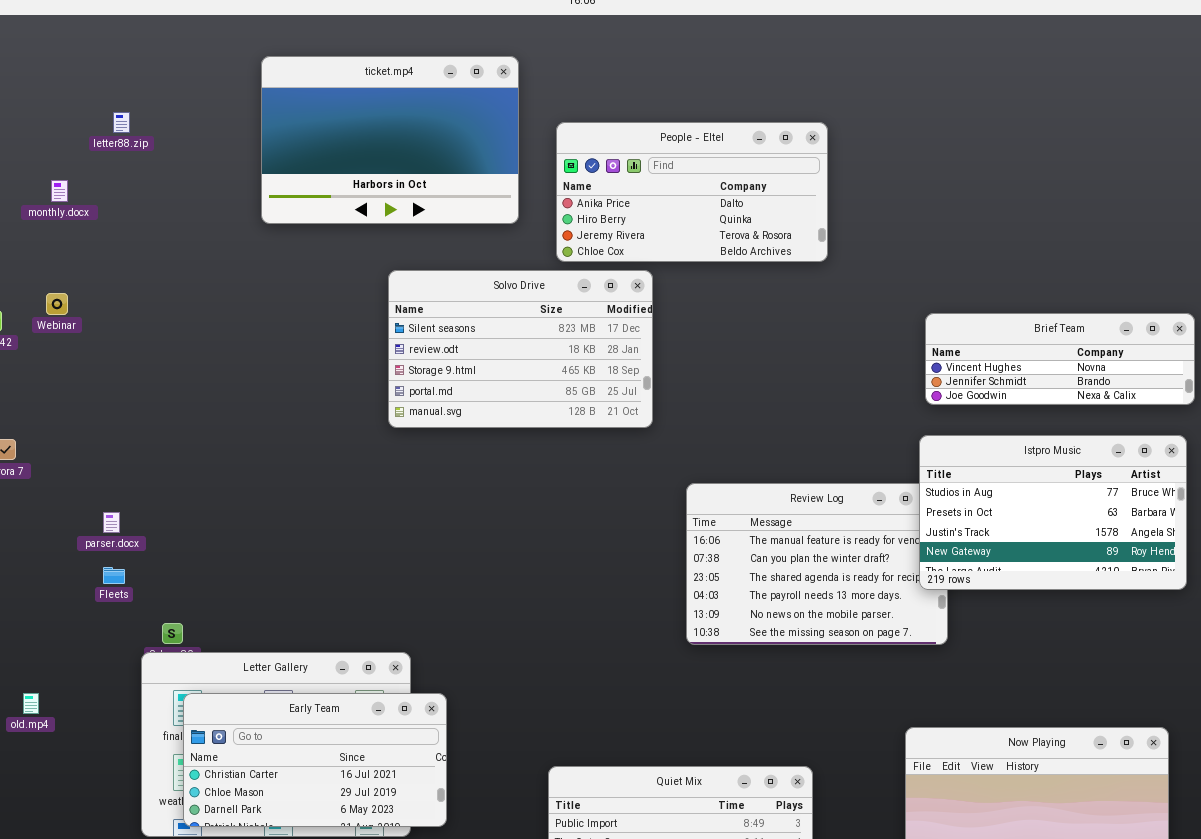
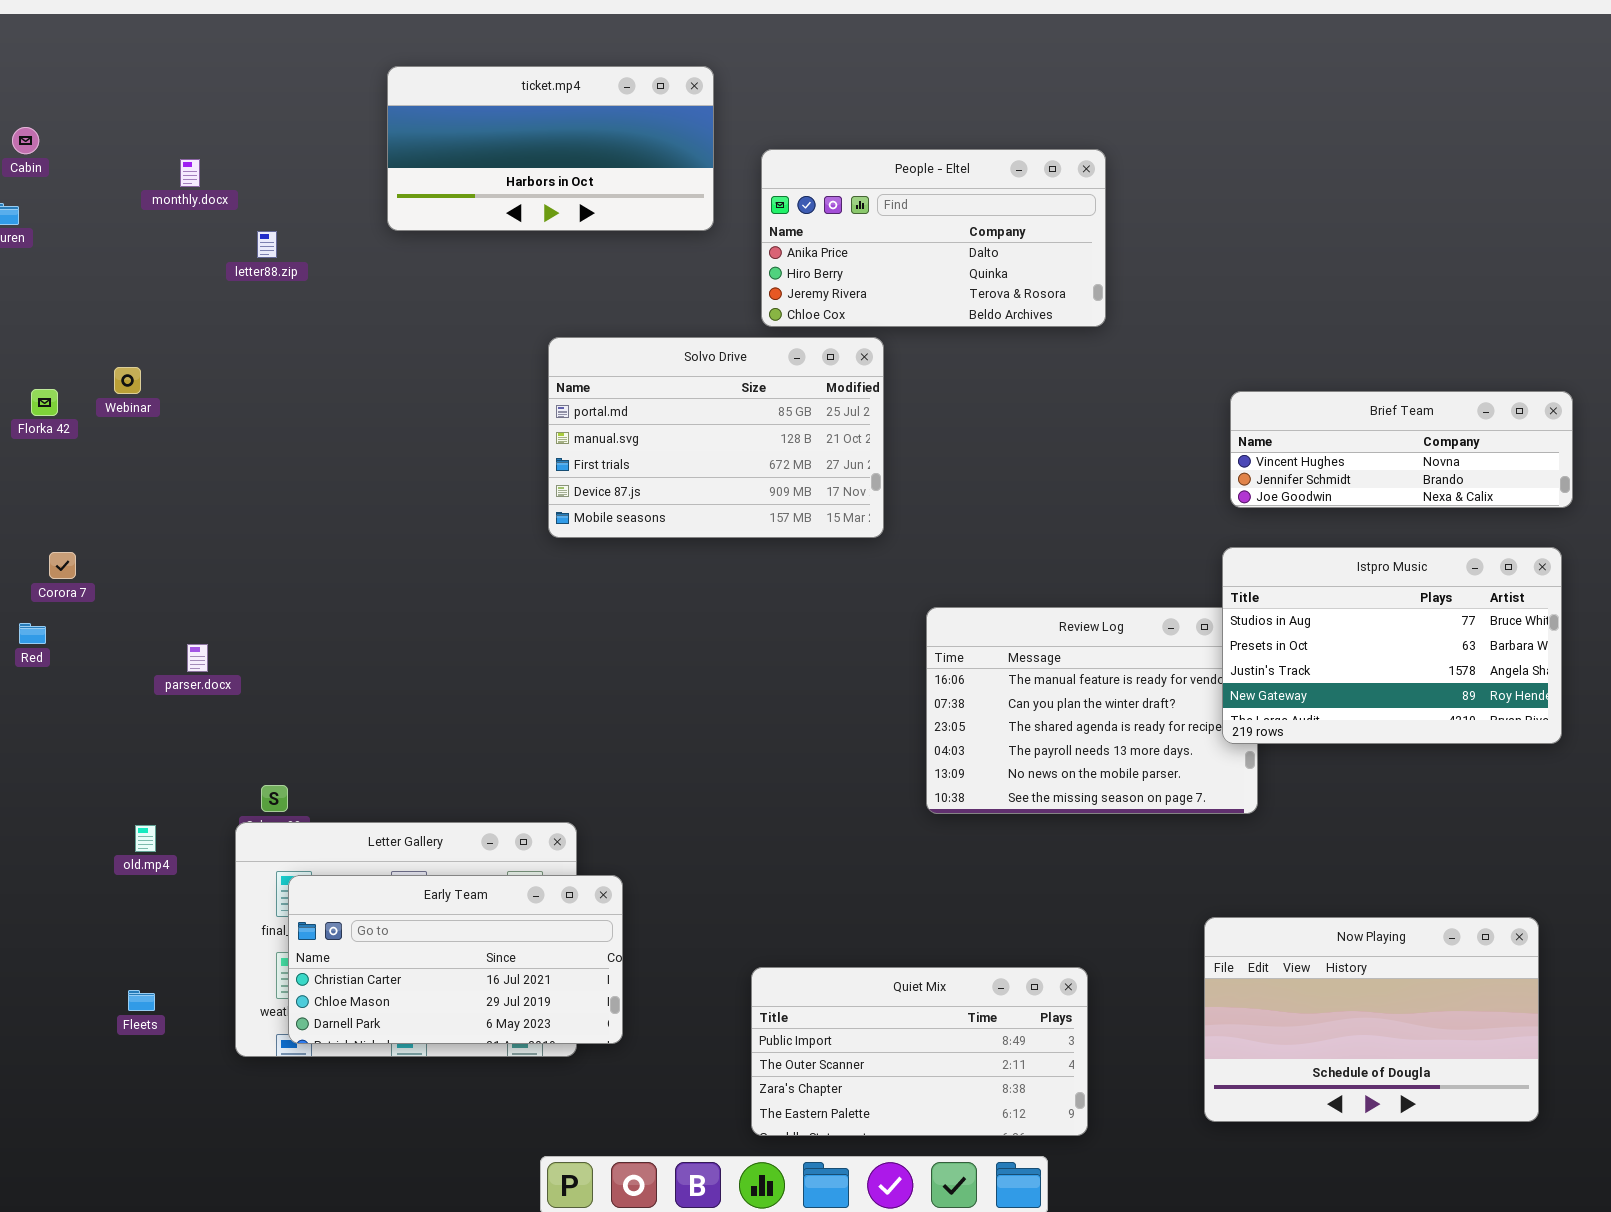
ticket.mp4: [261,56,519,224] -> [387,66,714,231], resized
letter88.zip: [113,112,130,133] -> [257,231,277,258], moved
monthly.docx: [51,180,68,202] -> [180,159,200,187], moved
Solvo Drive: [388,270,653,428] -> [548,337,884,538], scrolled down 3 rows
Fleets: [103,567,125,584] -> [128,990,155,1011], moved
old.mp4: [23,693,39,714] -> [135,825,156,852], moved

